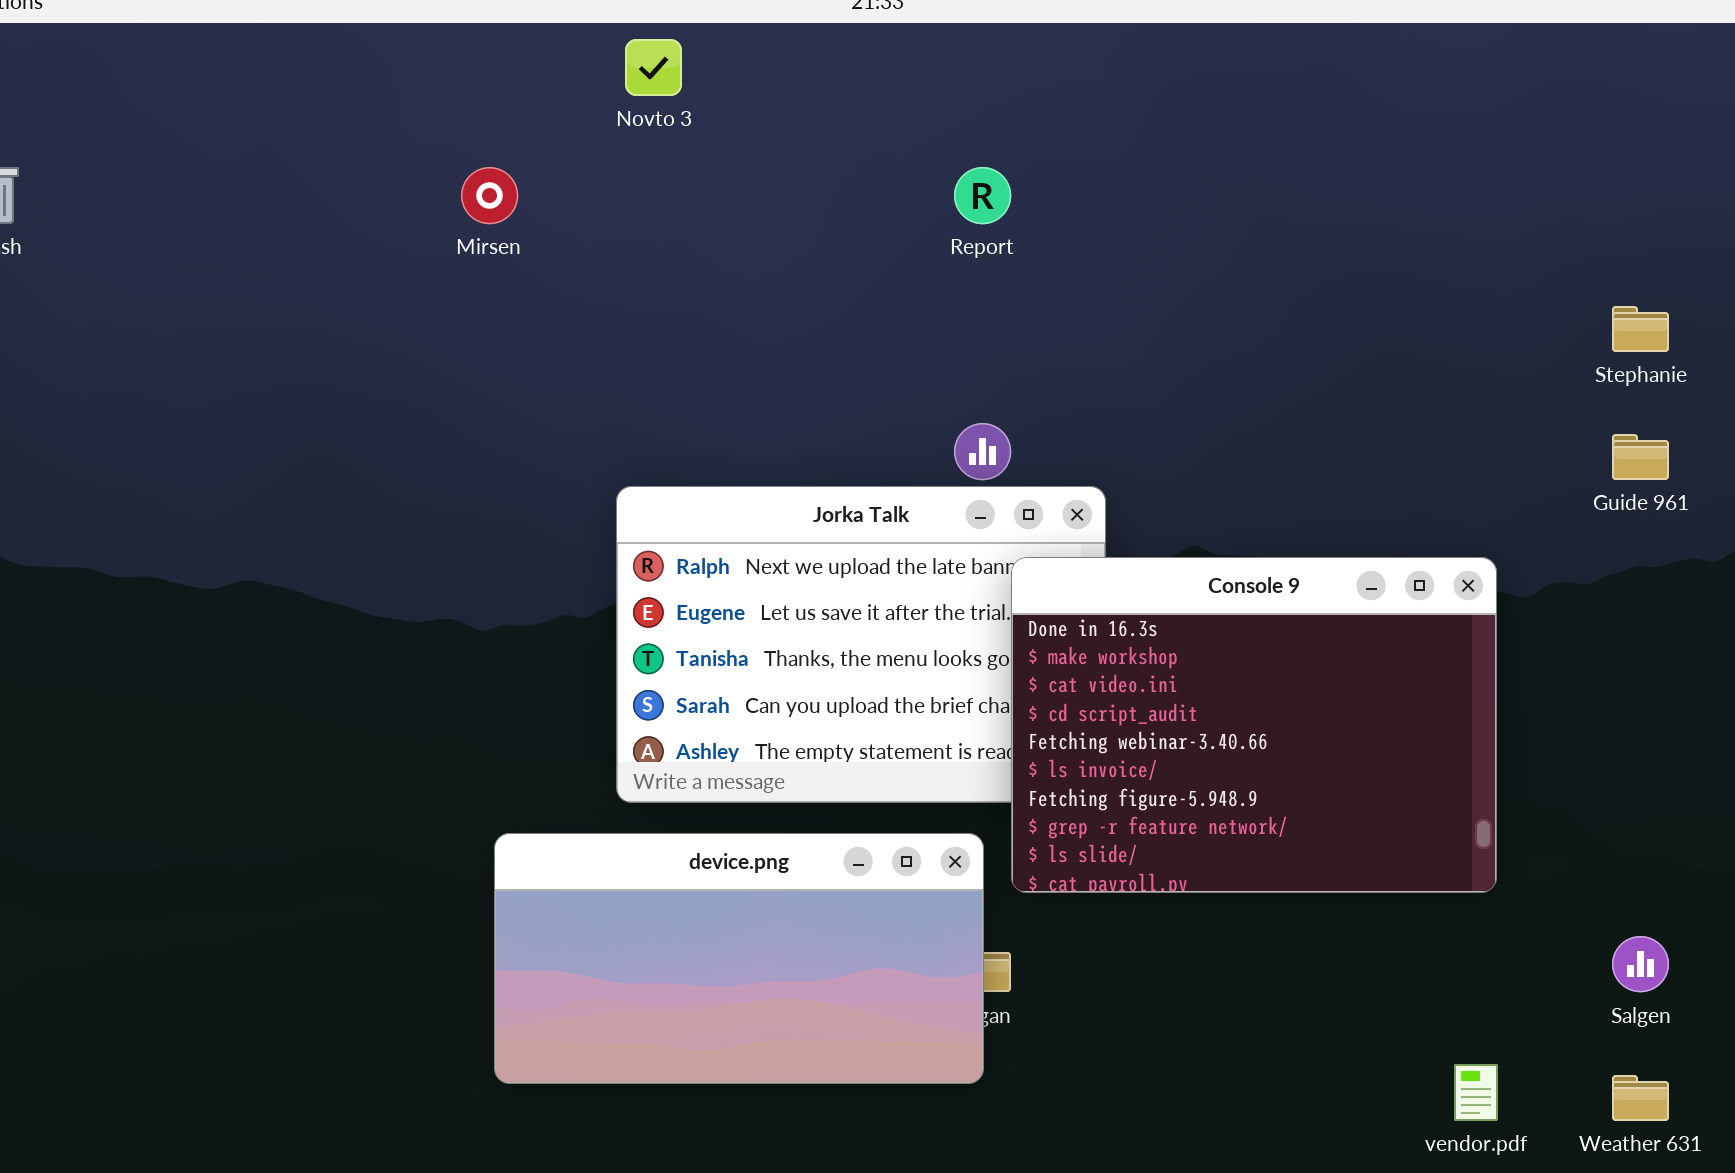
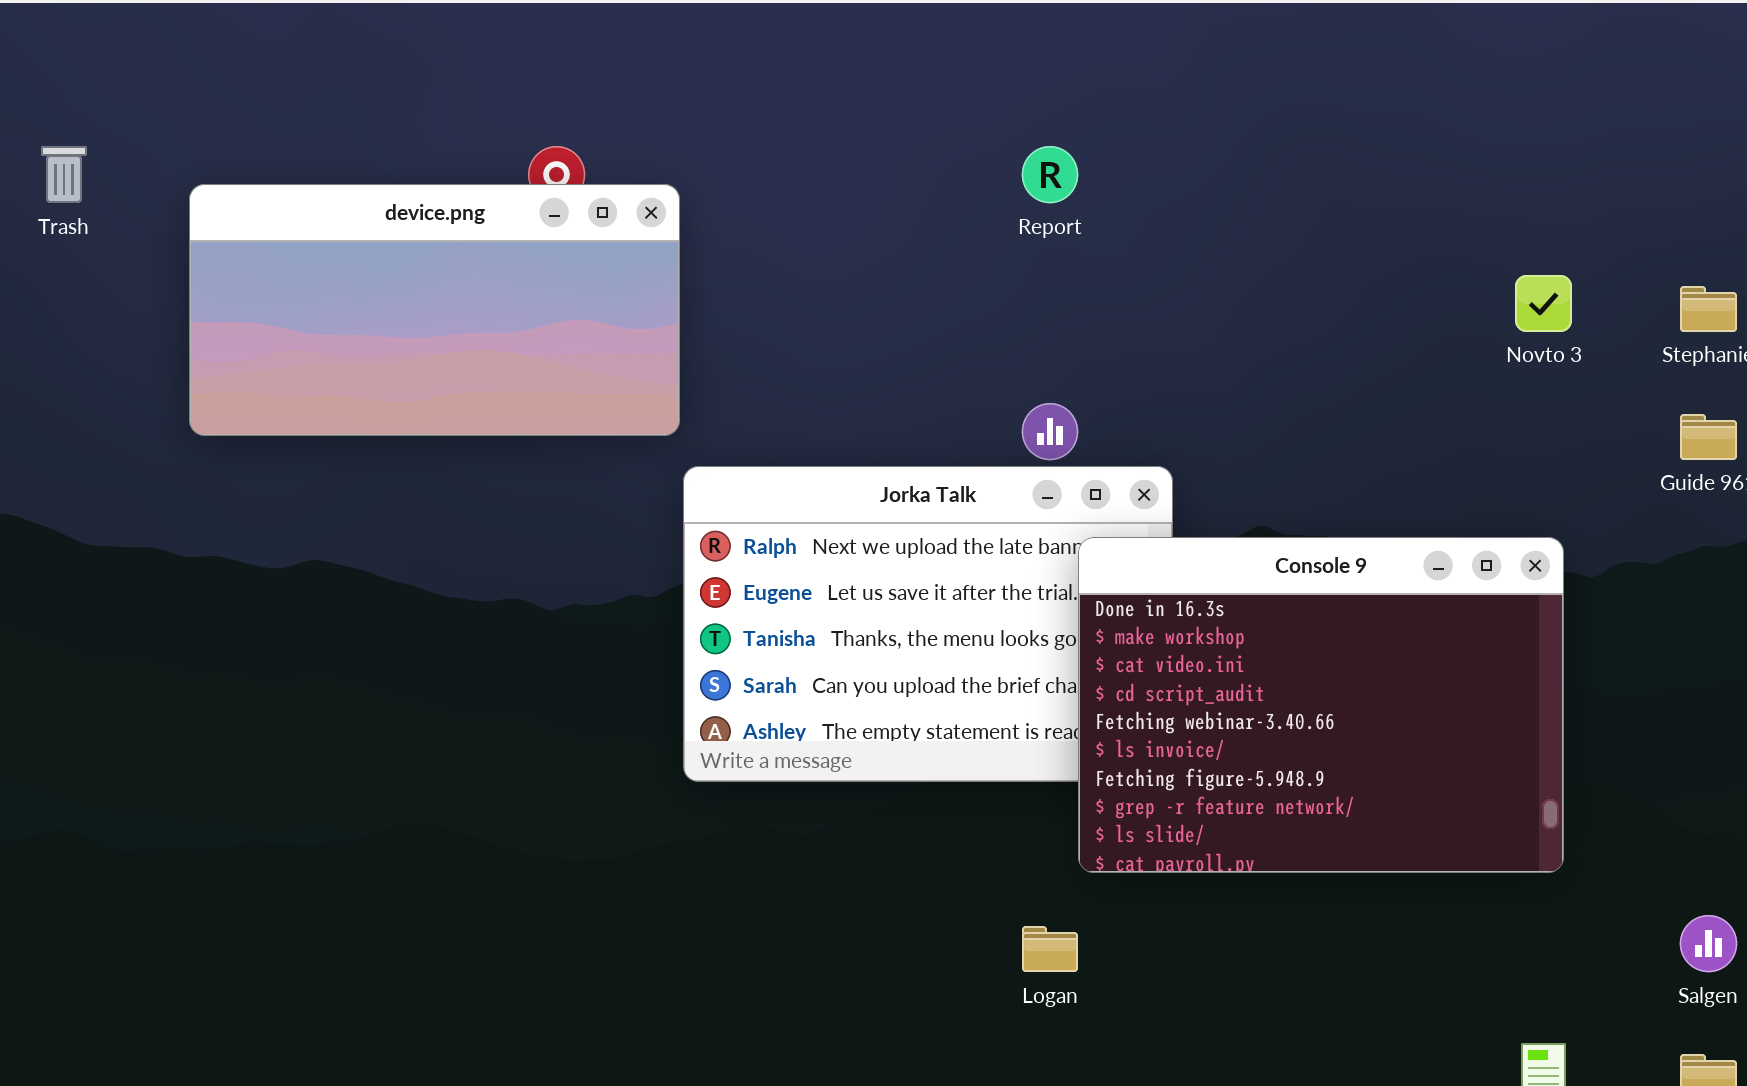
Novto 3: [625,39,682,96] -> [1515,275,1572,332], moved
device.png: [494,833,984,1084] -> [189,184,680,436], moved

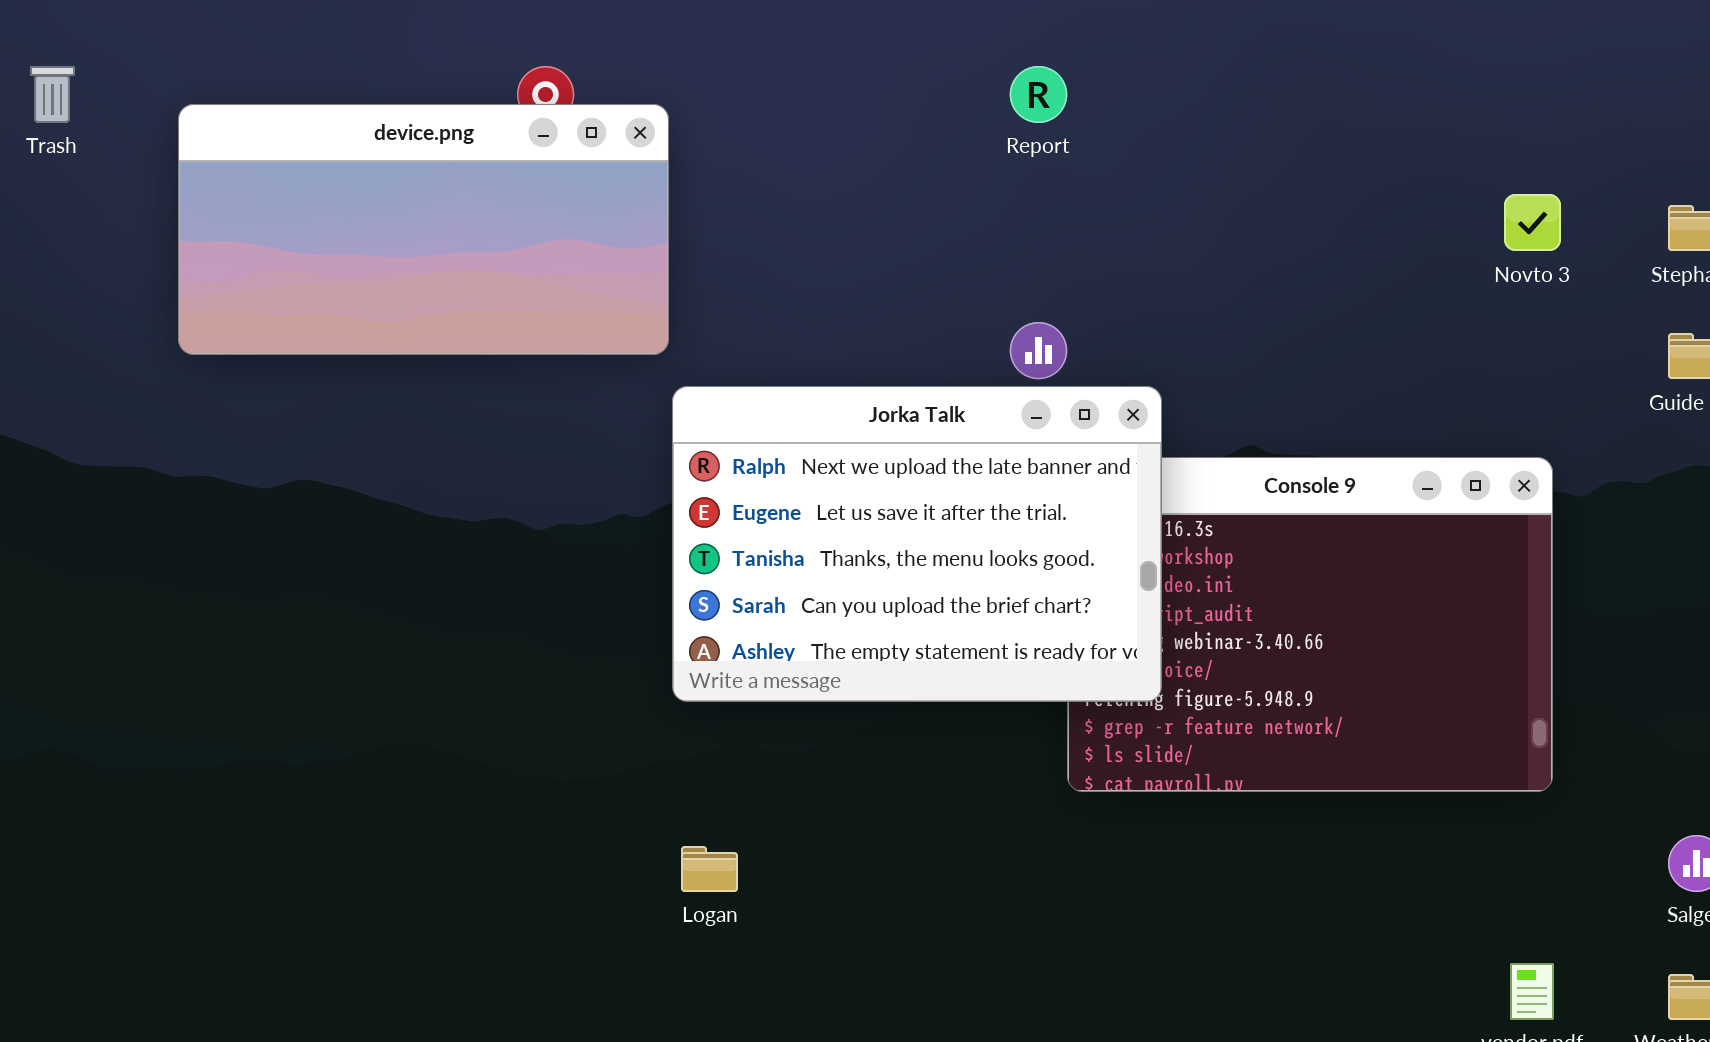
Jorka Talk: [683,466,1173,782] -> [672,386,1162,702], raised
Logan: [1022,926,1078,972] -> [681,846,738,892], moved

